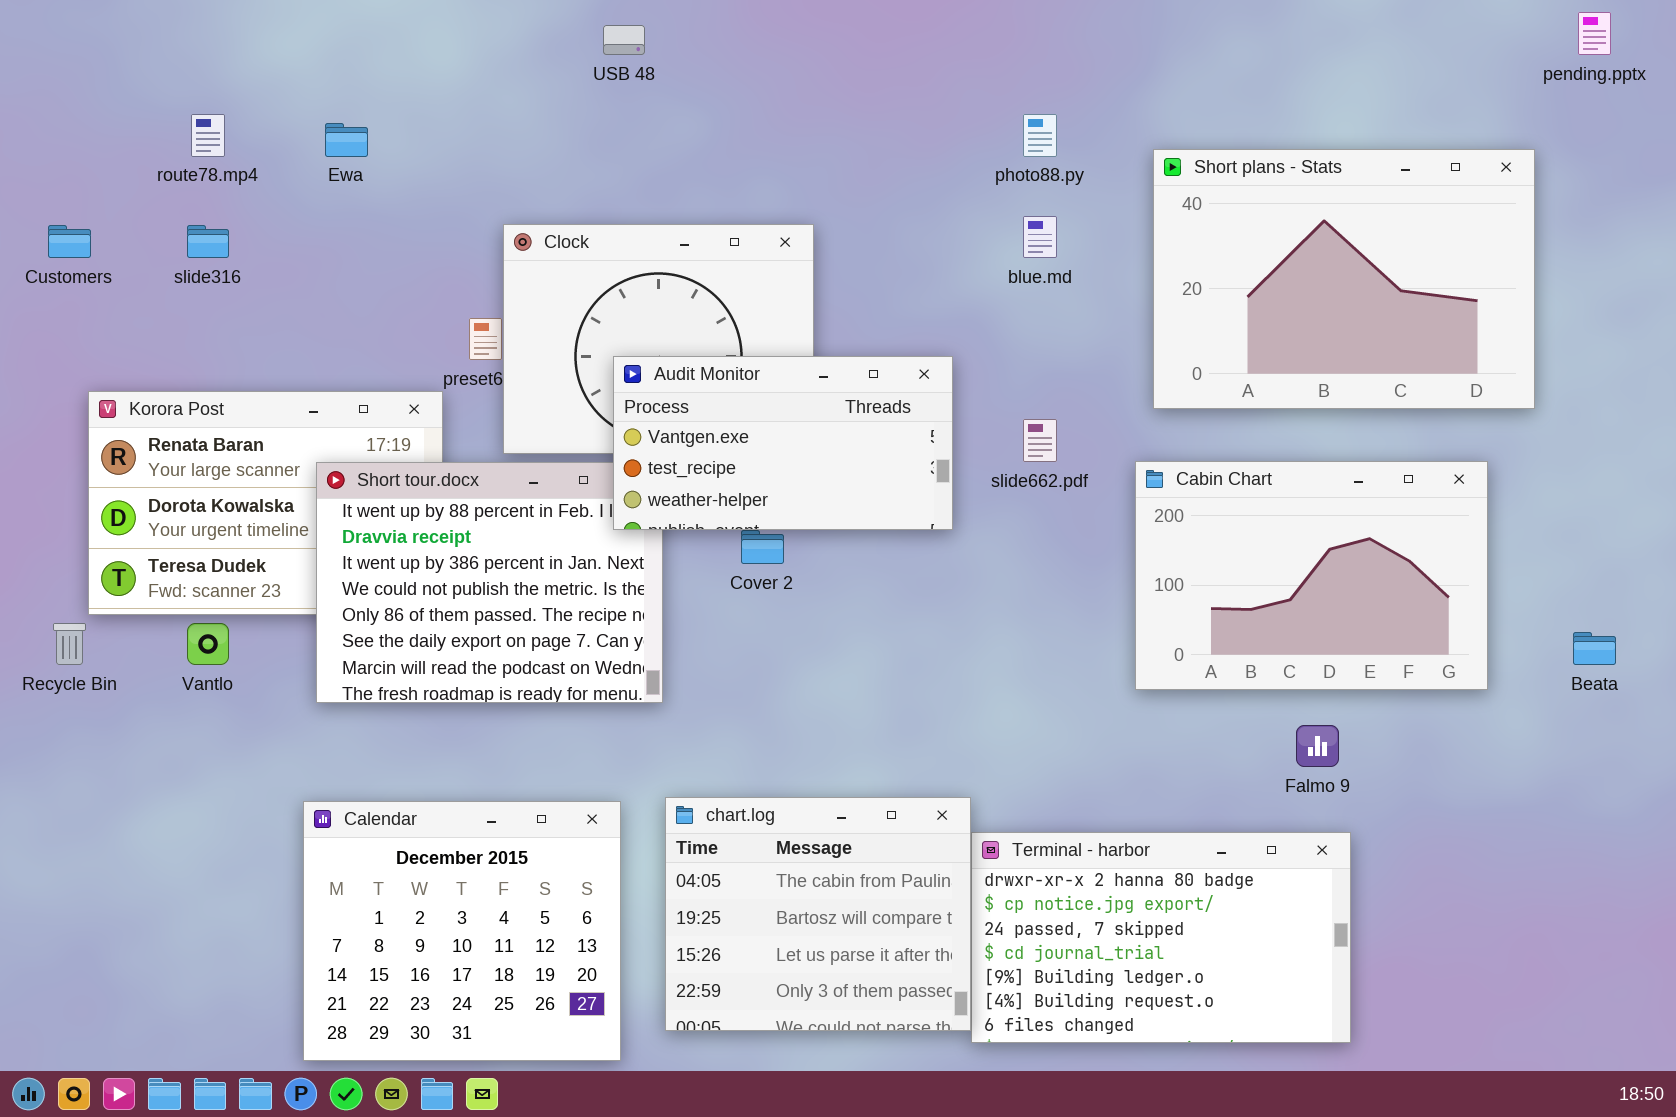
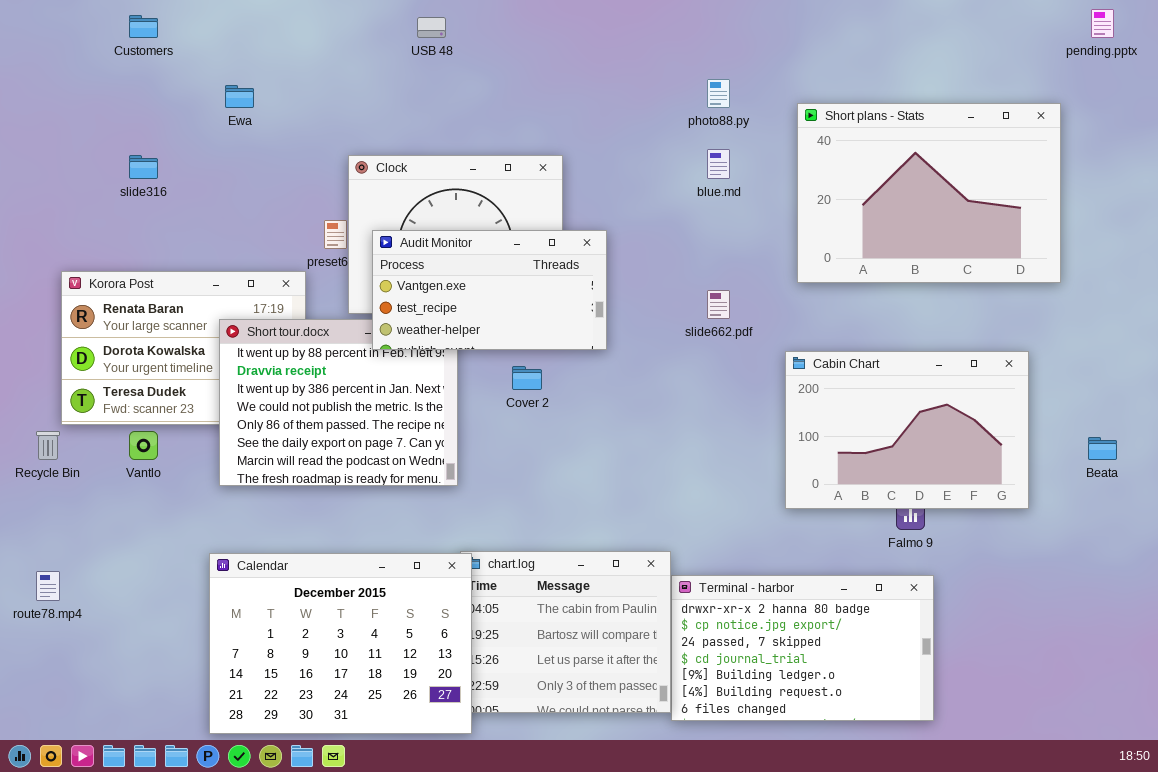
route78.mp4: [191,114,225,157] -> [36,571,60,601], moved
Customers: [48,225,91,258] -> [129,15,158,38], moved
Audit Monitor: [613,356,953,530] -> [372,230,607,350], moved
Cabin Chart: [1135,461,1488,690] -> [785,351,1029,509], moved
Calendar: [303,801,621,1061] -> [209,553,472,734], resized

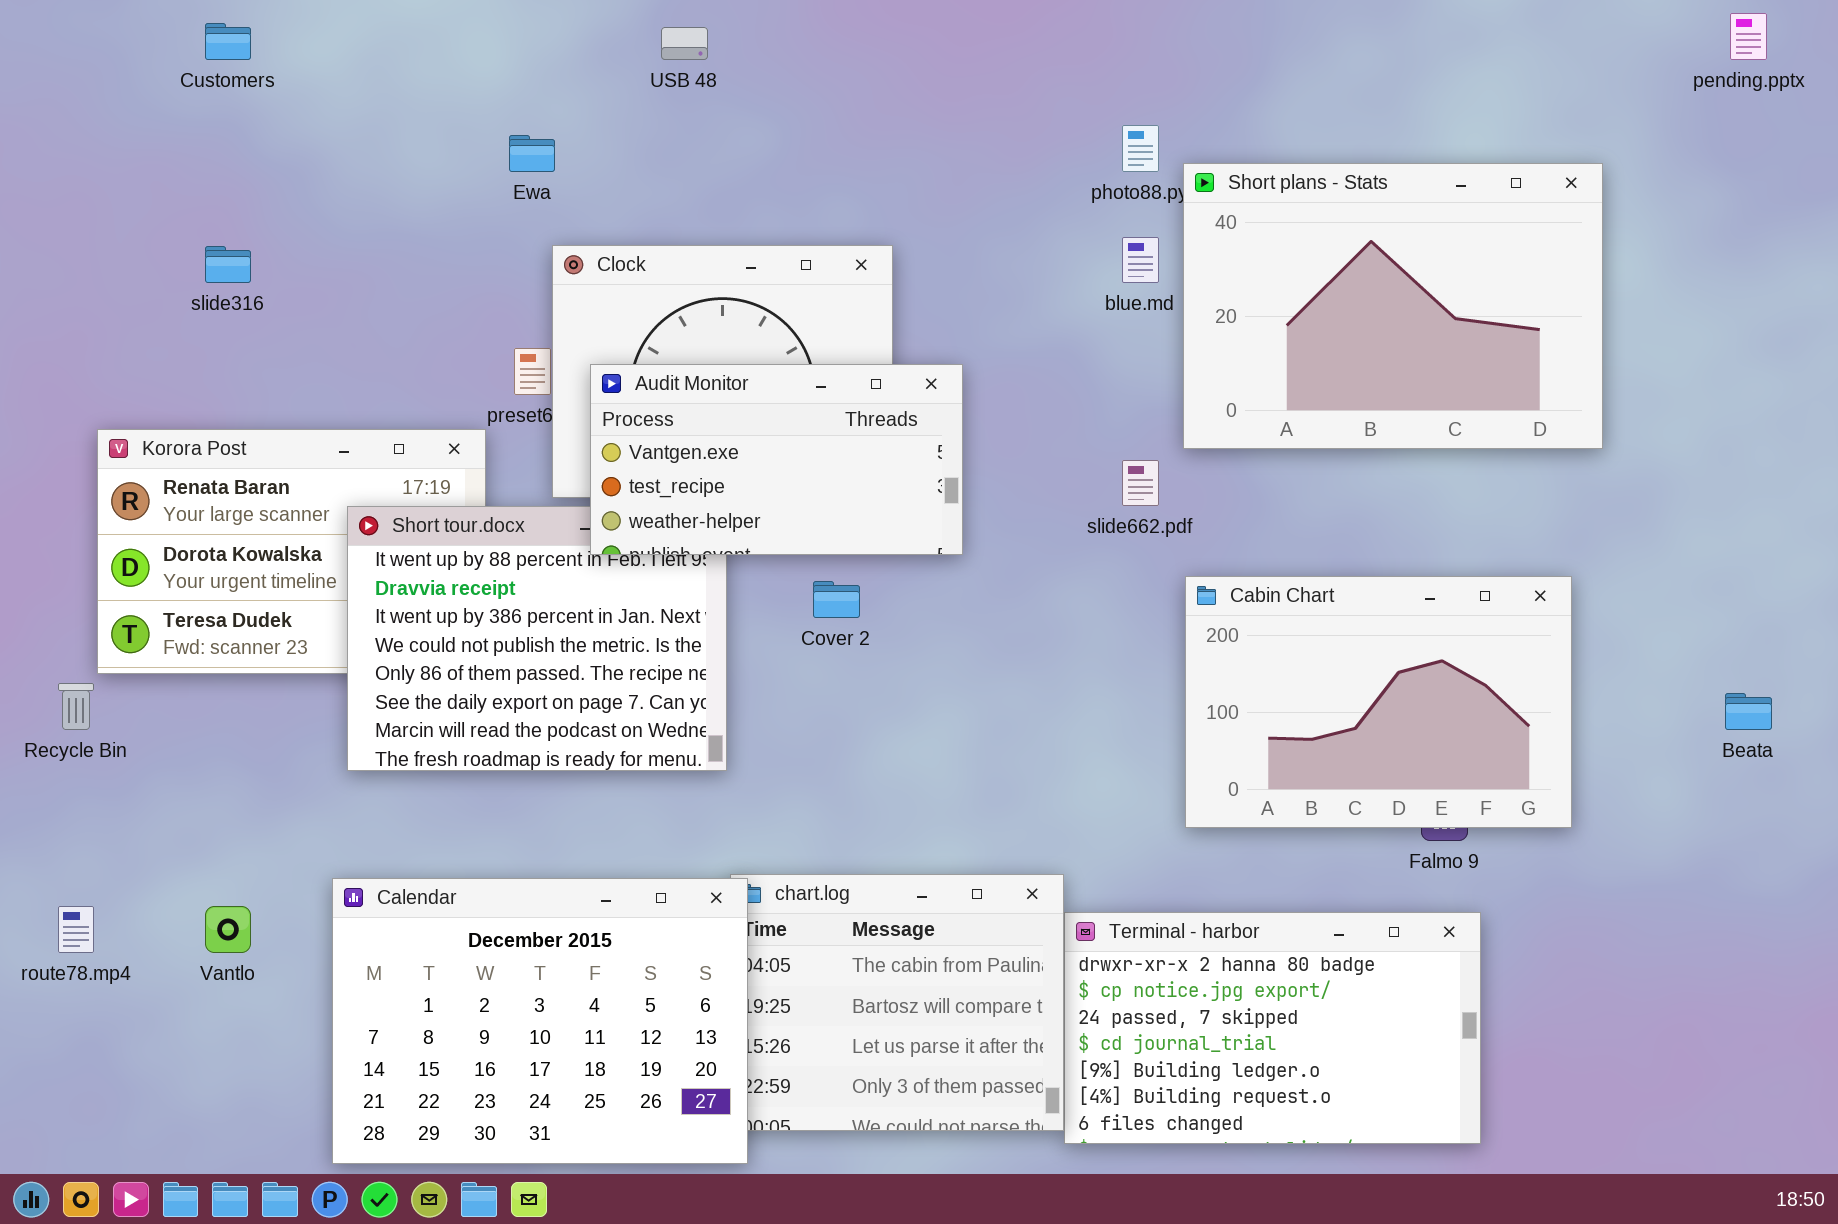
Ewa: [225,85,254,108] -> [509,135,555,172], moved
Short plans - Stats: [797,103,1061,283] -> [1183,163,1603,449], moved
Cabin Chart: [785,351,1029,509] -> [1185,576,1572,828], moved
Vantlo: [129,431,158,460] -> [205,906,251,953], moved

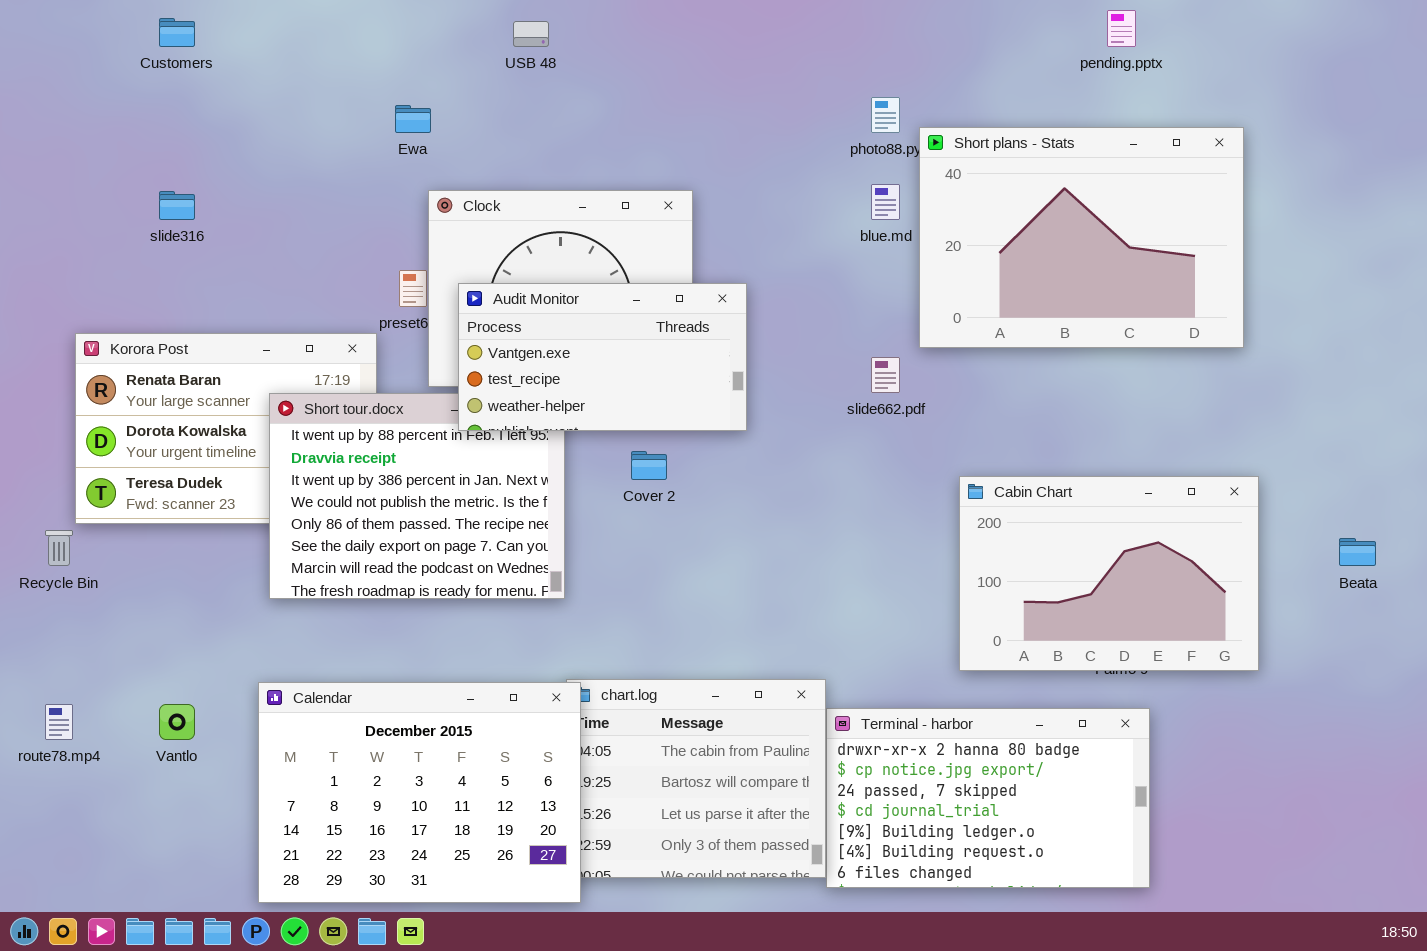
pending.pptx: [1730,13,1767,60] -> [1107,10,1136,47], moved
Cabin Chart: [1185,576,1572,828] -> [959,476,1259,671], moved

